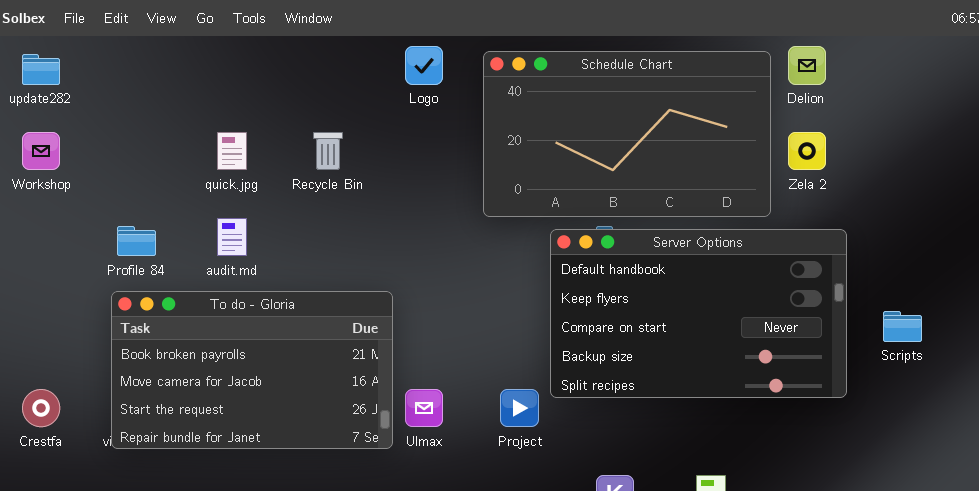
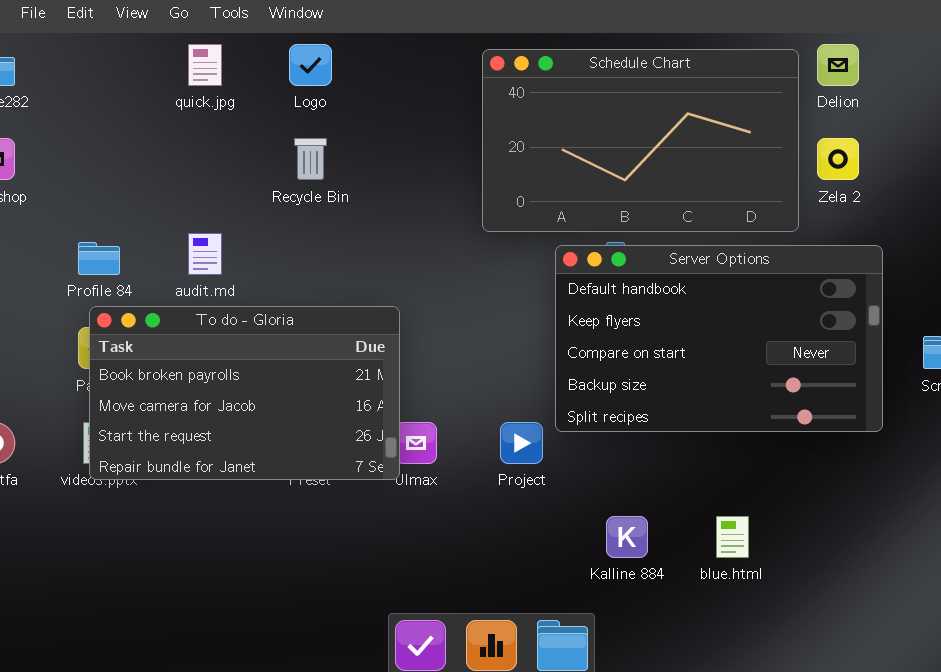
Logo: [405,46,443,85] -> [289,44,332,86], moved
quick.jpg: [217,132,247,170] -> [188,44,222,86], moved
To do - Gloria: [111,291,393,449] -> [89,306,400,480], moved

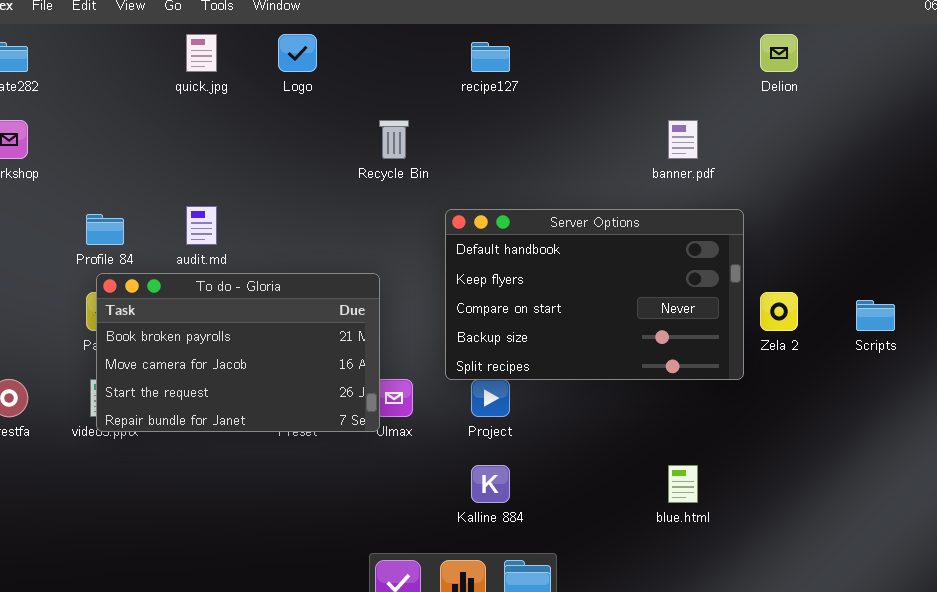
Schedule Chart: [482,49,799,232] -> none, closed
Recycle Bin: [294,138,327,180] -> [379,120,409,159], moved
Zela 2: [817,138,859,180] -> [760,292,798,331], moved
Server Options: [555,245,883,432] -> [445,209,744,380], moved
Kalline 884: [606,516,648,558] -> [471,465,510,503], moved

